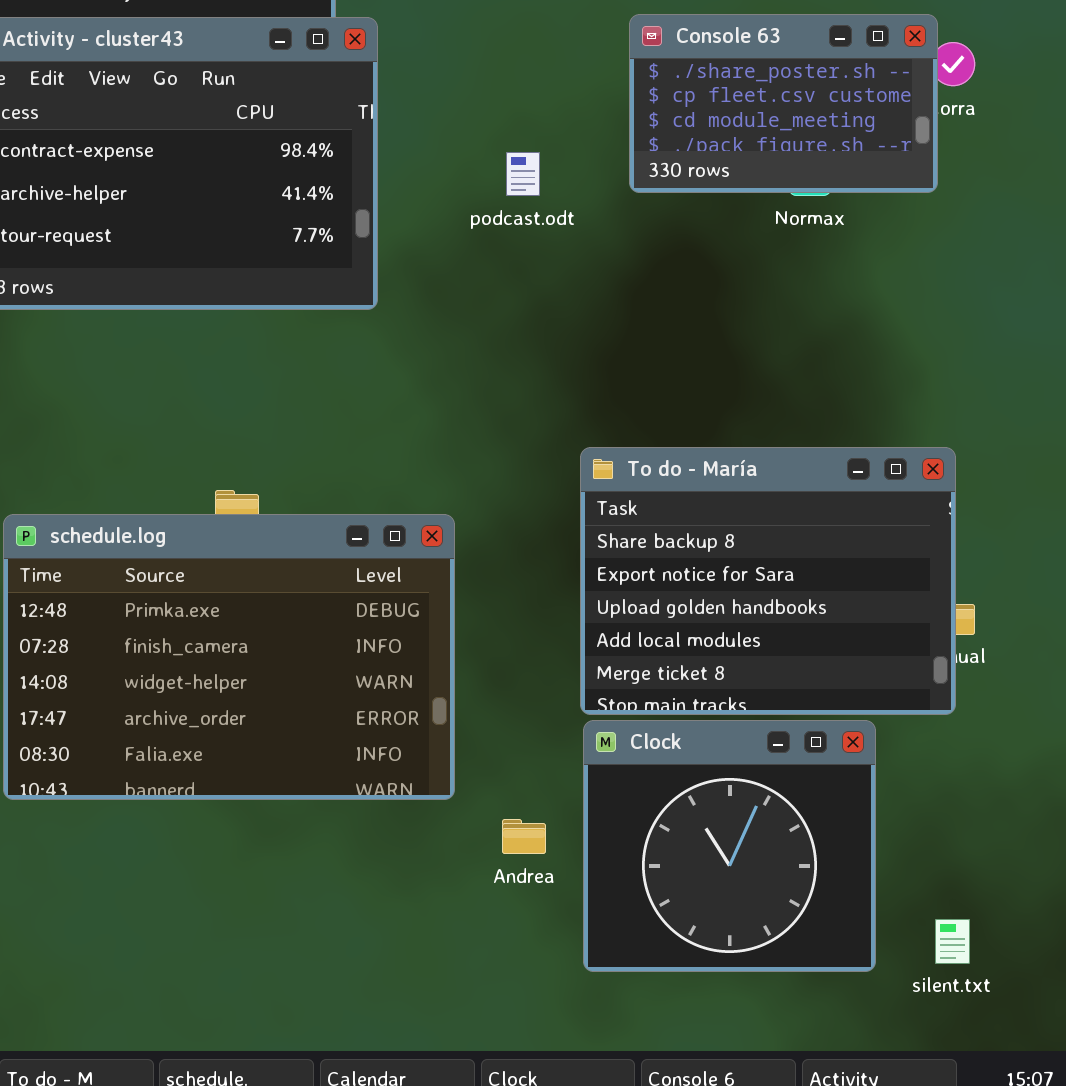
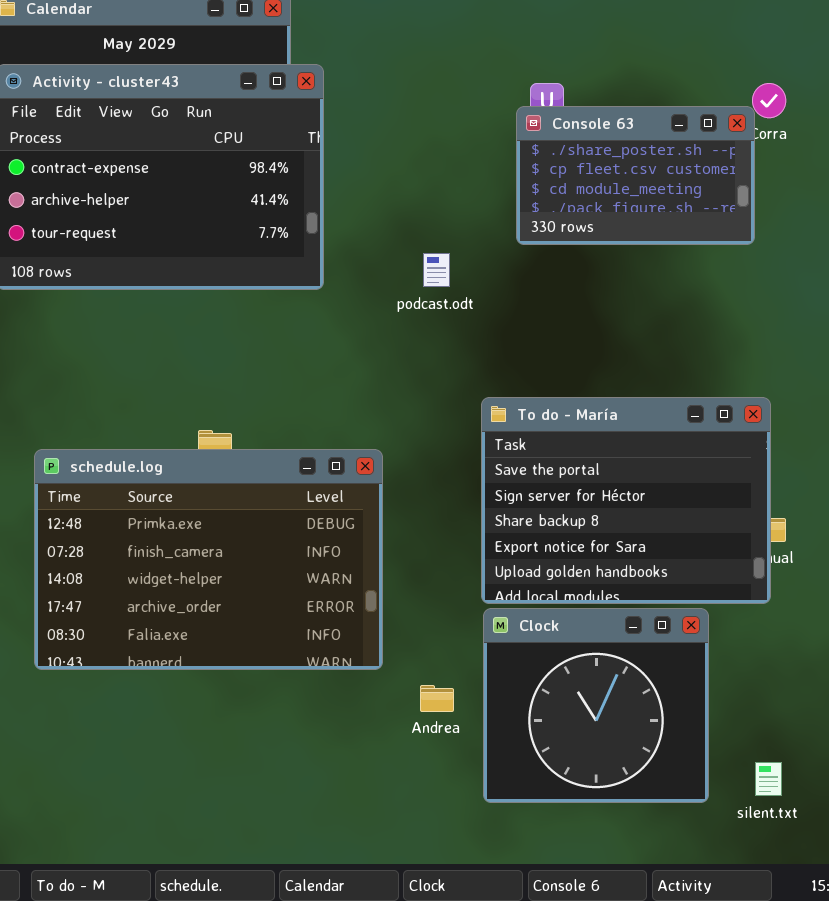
Console 63: [629,14,938,193] -> [516,106,755,245], moved
podcast.odt: [506,152,540,196] -> [423,253,450,287], moved
To do - María: [580,447,956,715] -> [481,397,771,604], scrolled up 2 rows

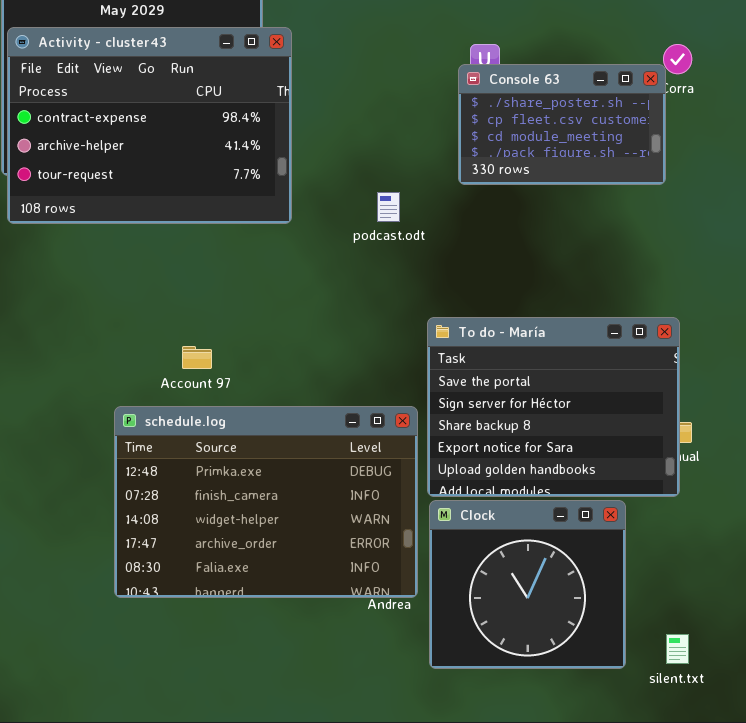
schedule.log: [34,449,383,670] -> [114,406,418,598], moved

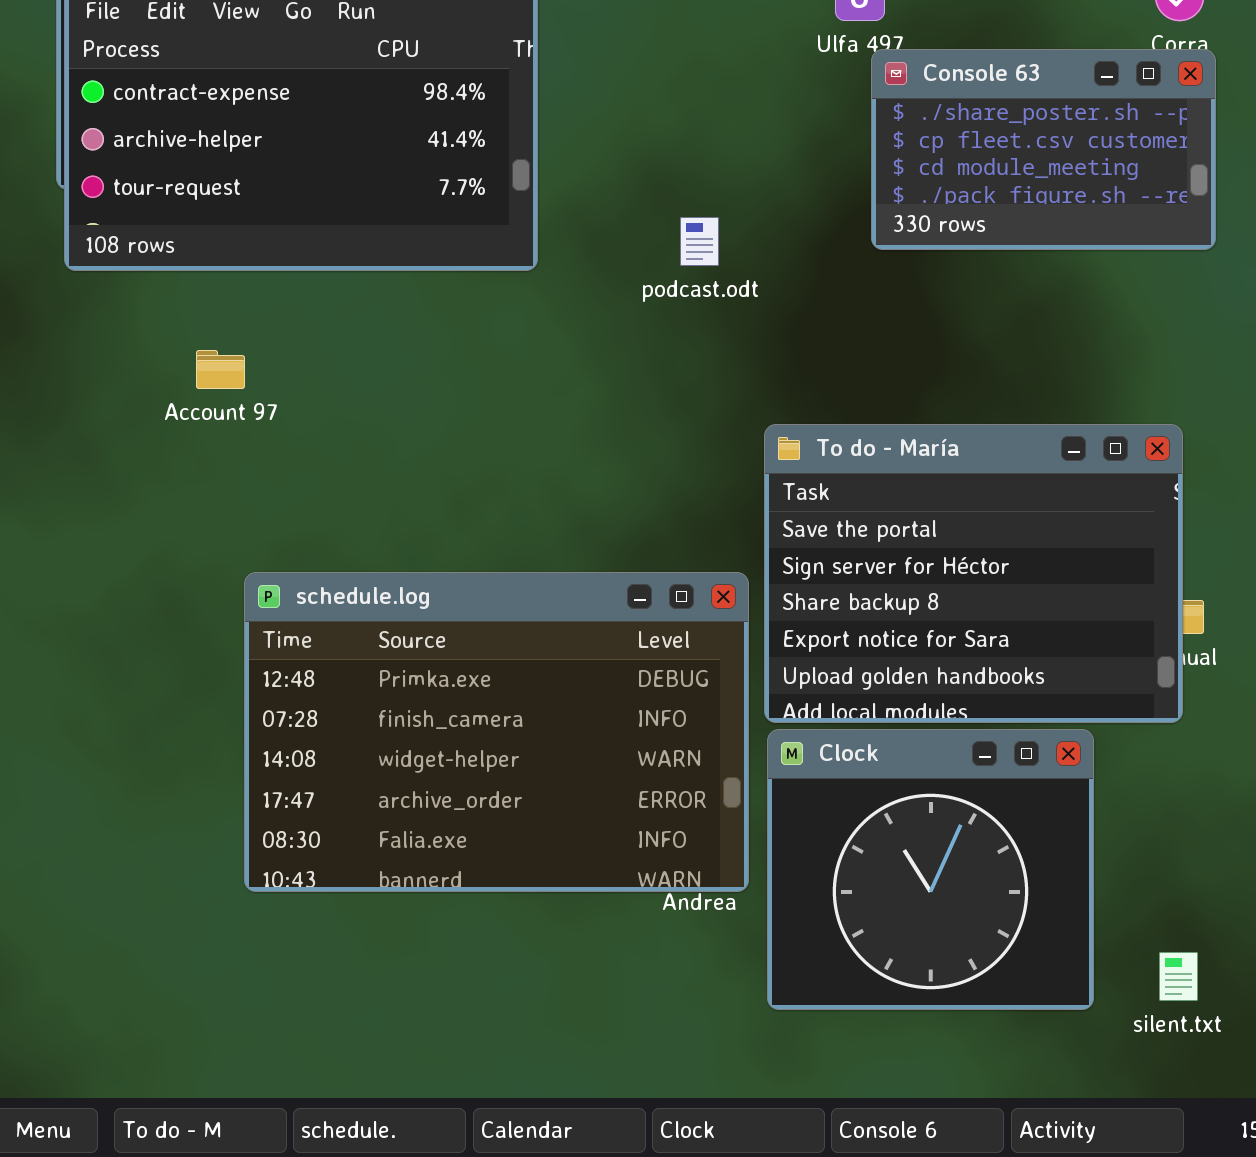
Console 63: [458,64,666,185] -> [871,49,1216,250], moved
Account 97: [182,346,212,369] -> [196,350,245,389], moved

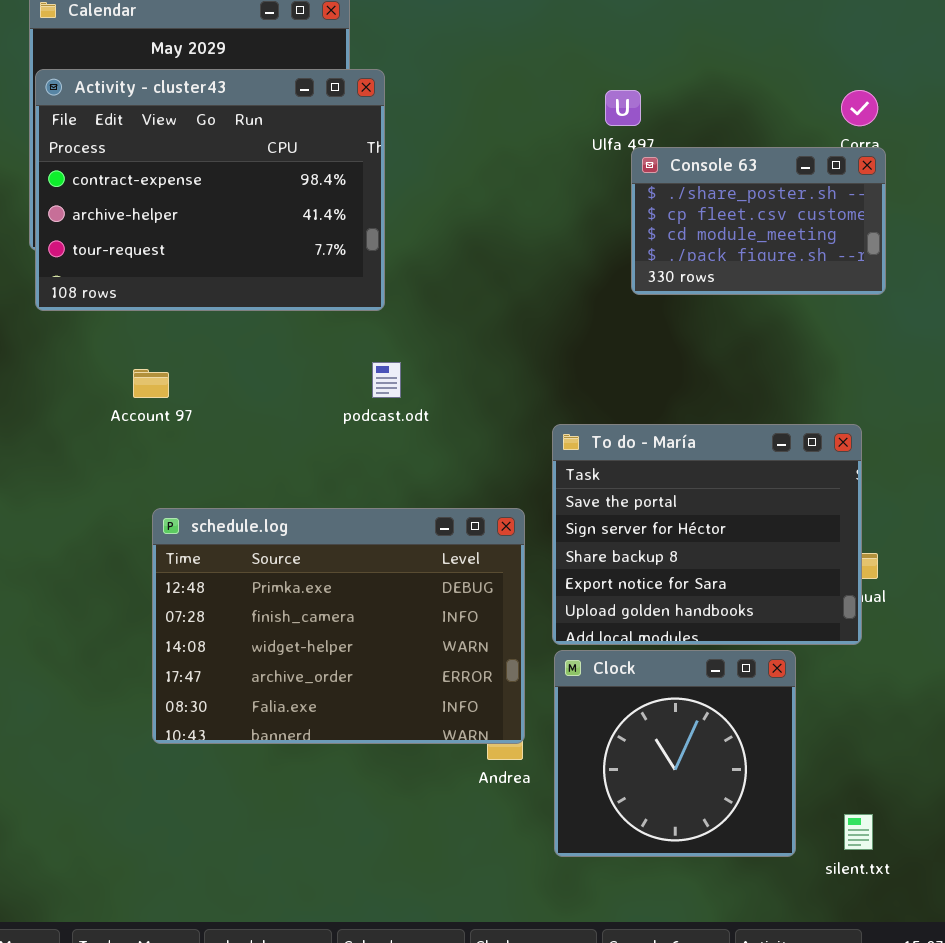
podcast.odt: [680,217,719,266] -> [372,362,401,398], moved
schedule.log: [244,572,749,892] -> [152,508,525,744], moved

